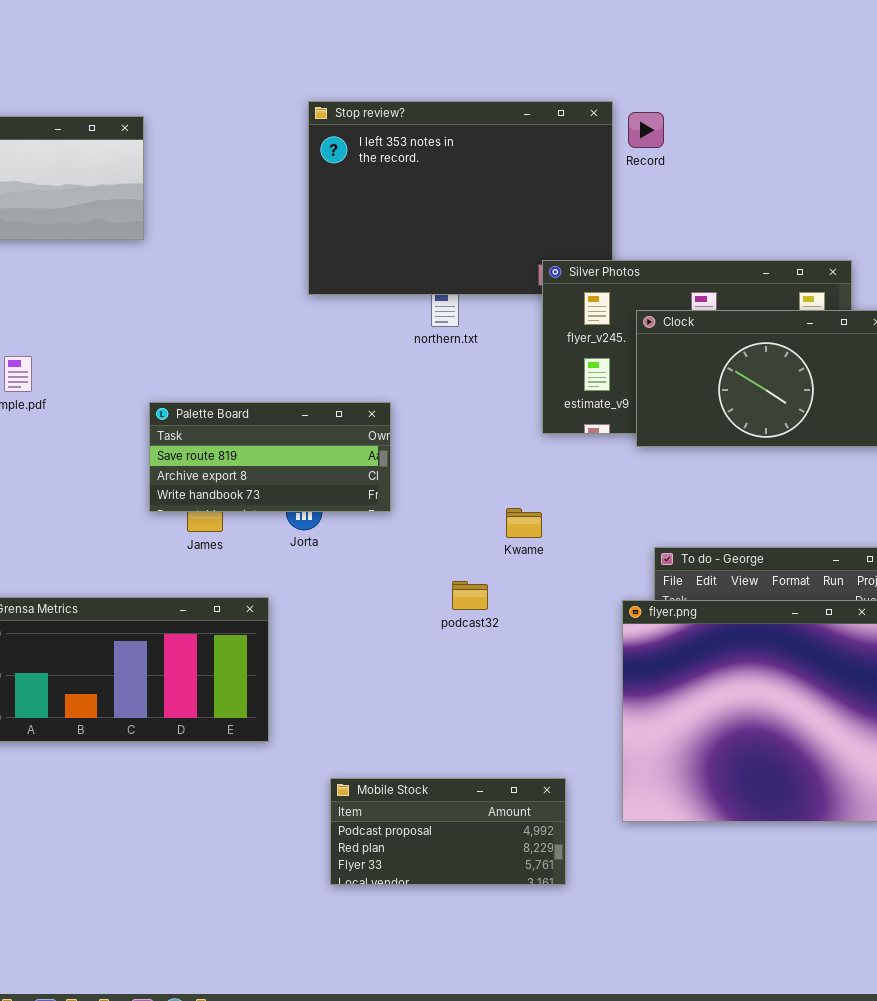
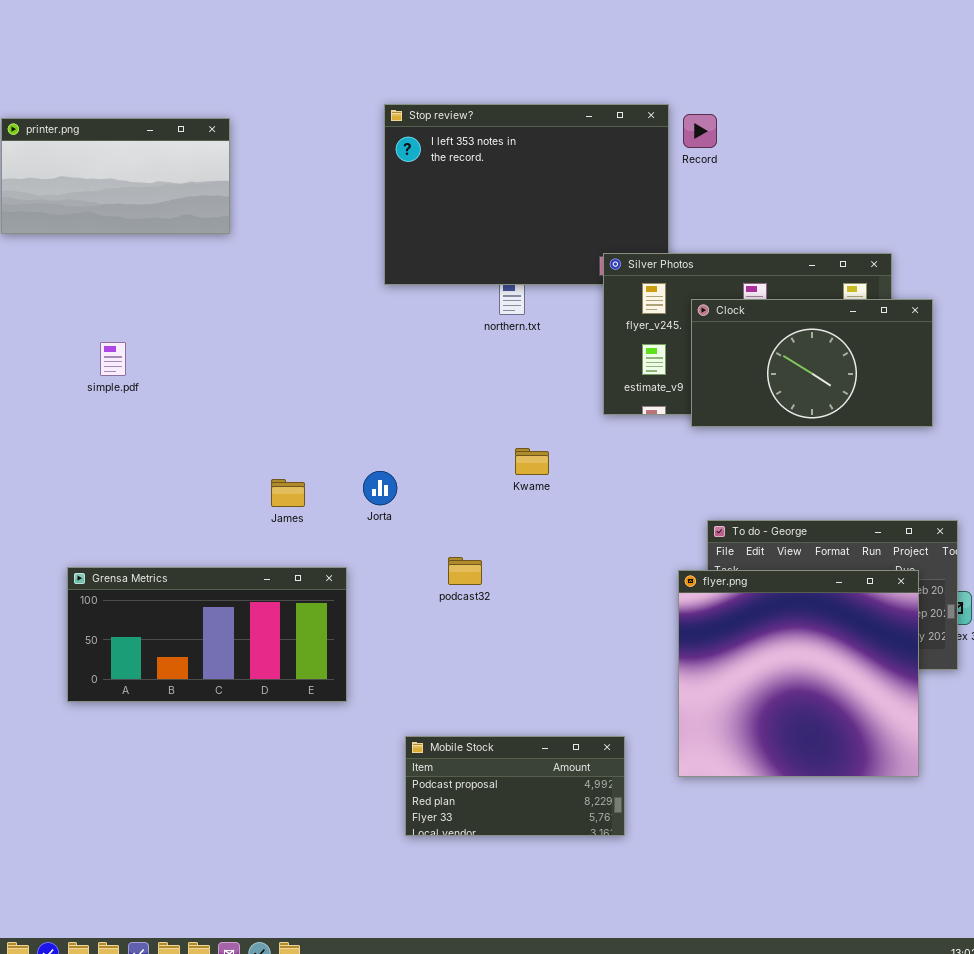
Palette Board: [149,402,391,512] -> none, closed
Kwame: [506,508,542,538] -> [515,448,549,475], moved
podcast32: [452,581,488,610] -> [448,557,482,585], moved

